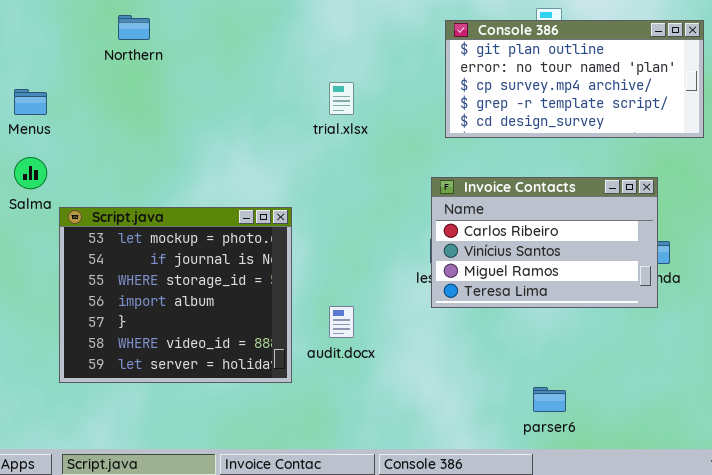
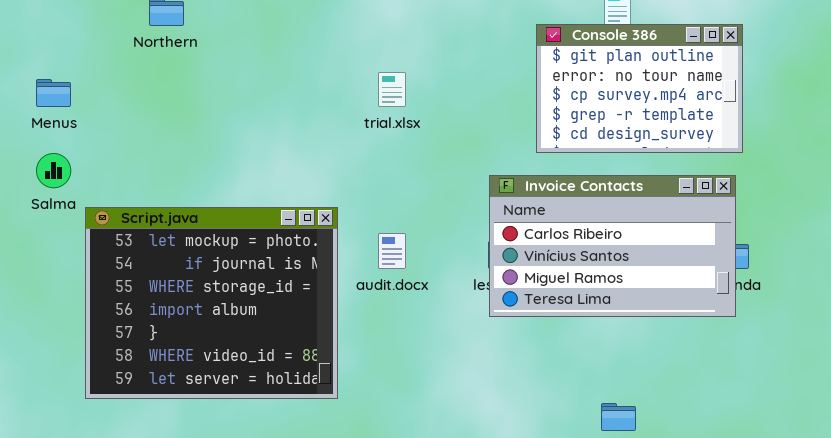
Console 386: [445,20,704,138] -> [536,24,743,153], moved, resized
audit.docx: [329,306,354,338] -> [378,233,406,269], moved

